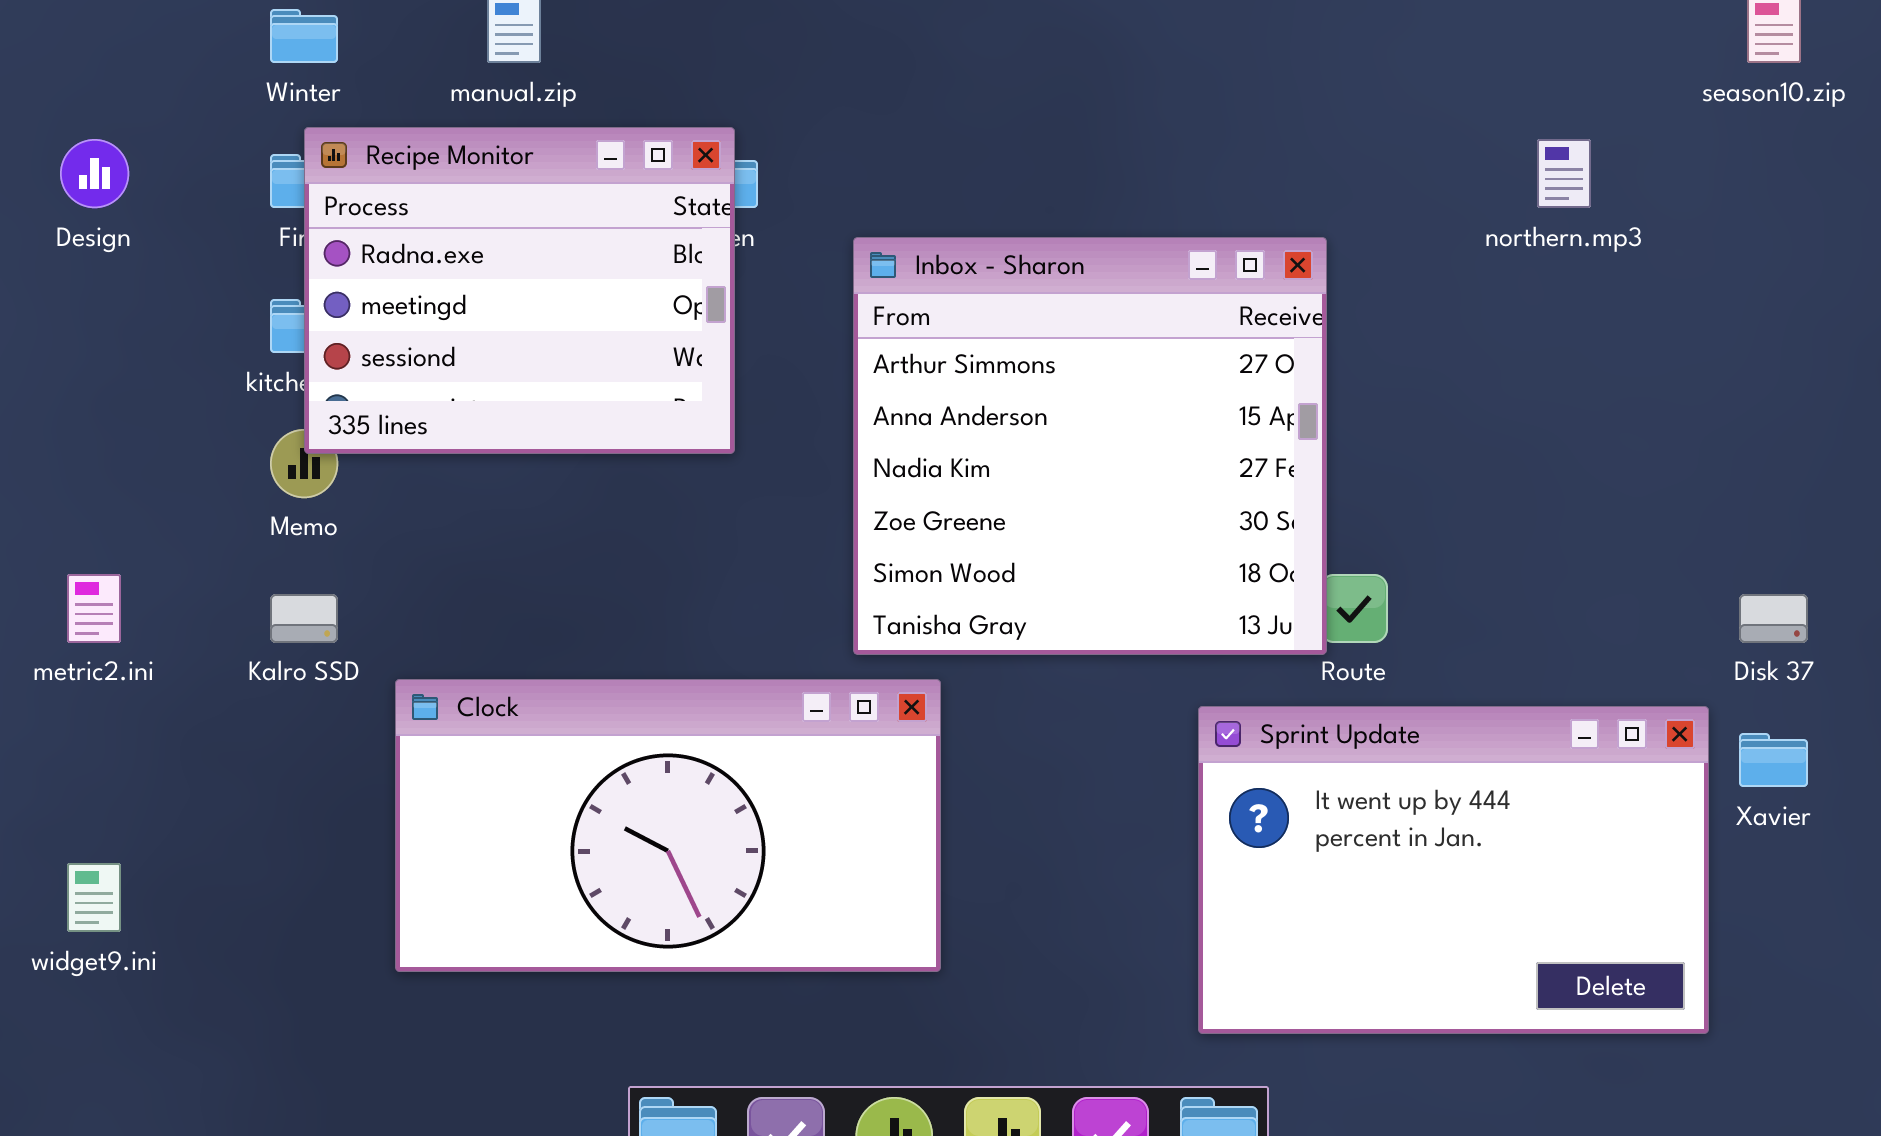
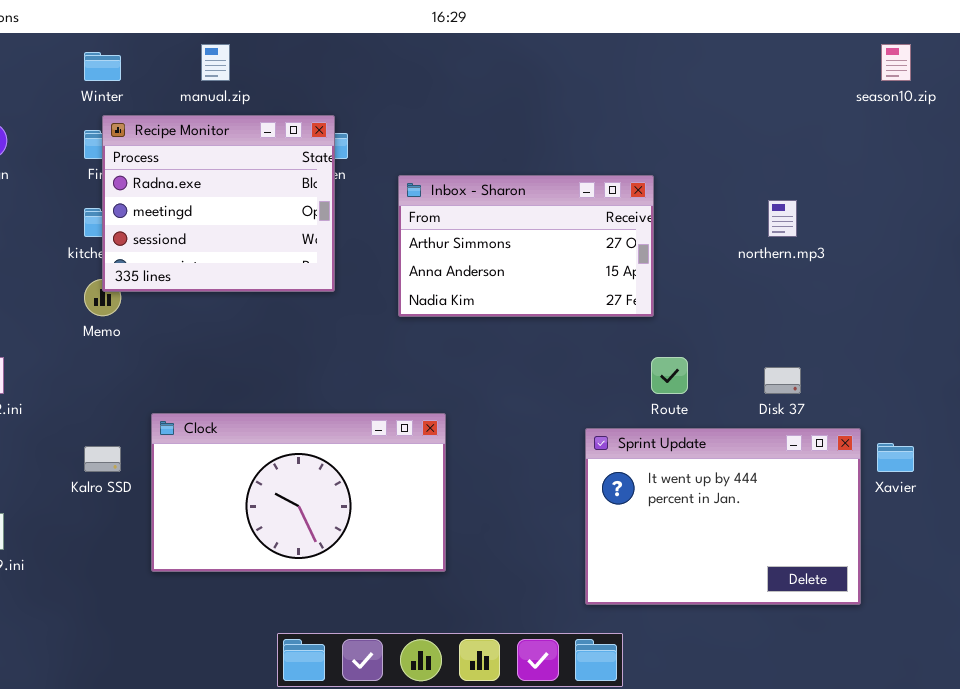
northern.mp3: [1537,139,1591,208] -> [768,200,797,237], moved
Inbox - Sharon: [853,237,1327,655] -> [398,175,654,317], resized
Kalro SSD: [270,594,338,643] -> [84,446,121,472], moved
Disk 37: [1739,594,1808,643] -> [764,367,801,394], moved

